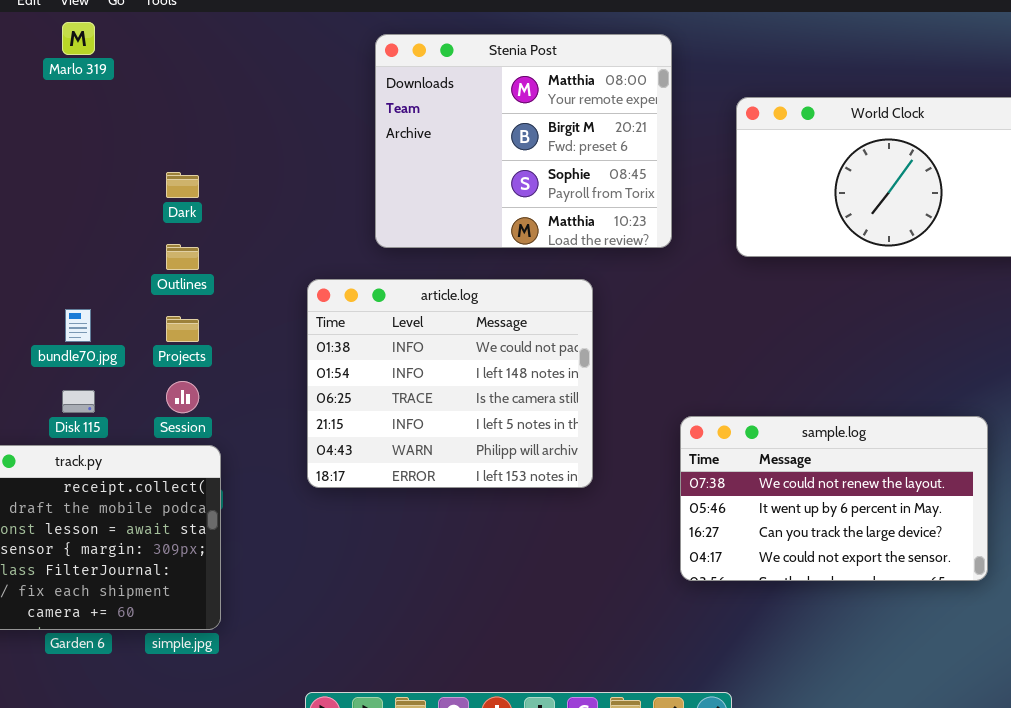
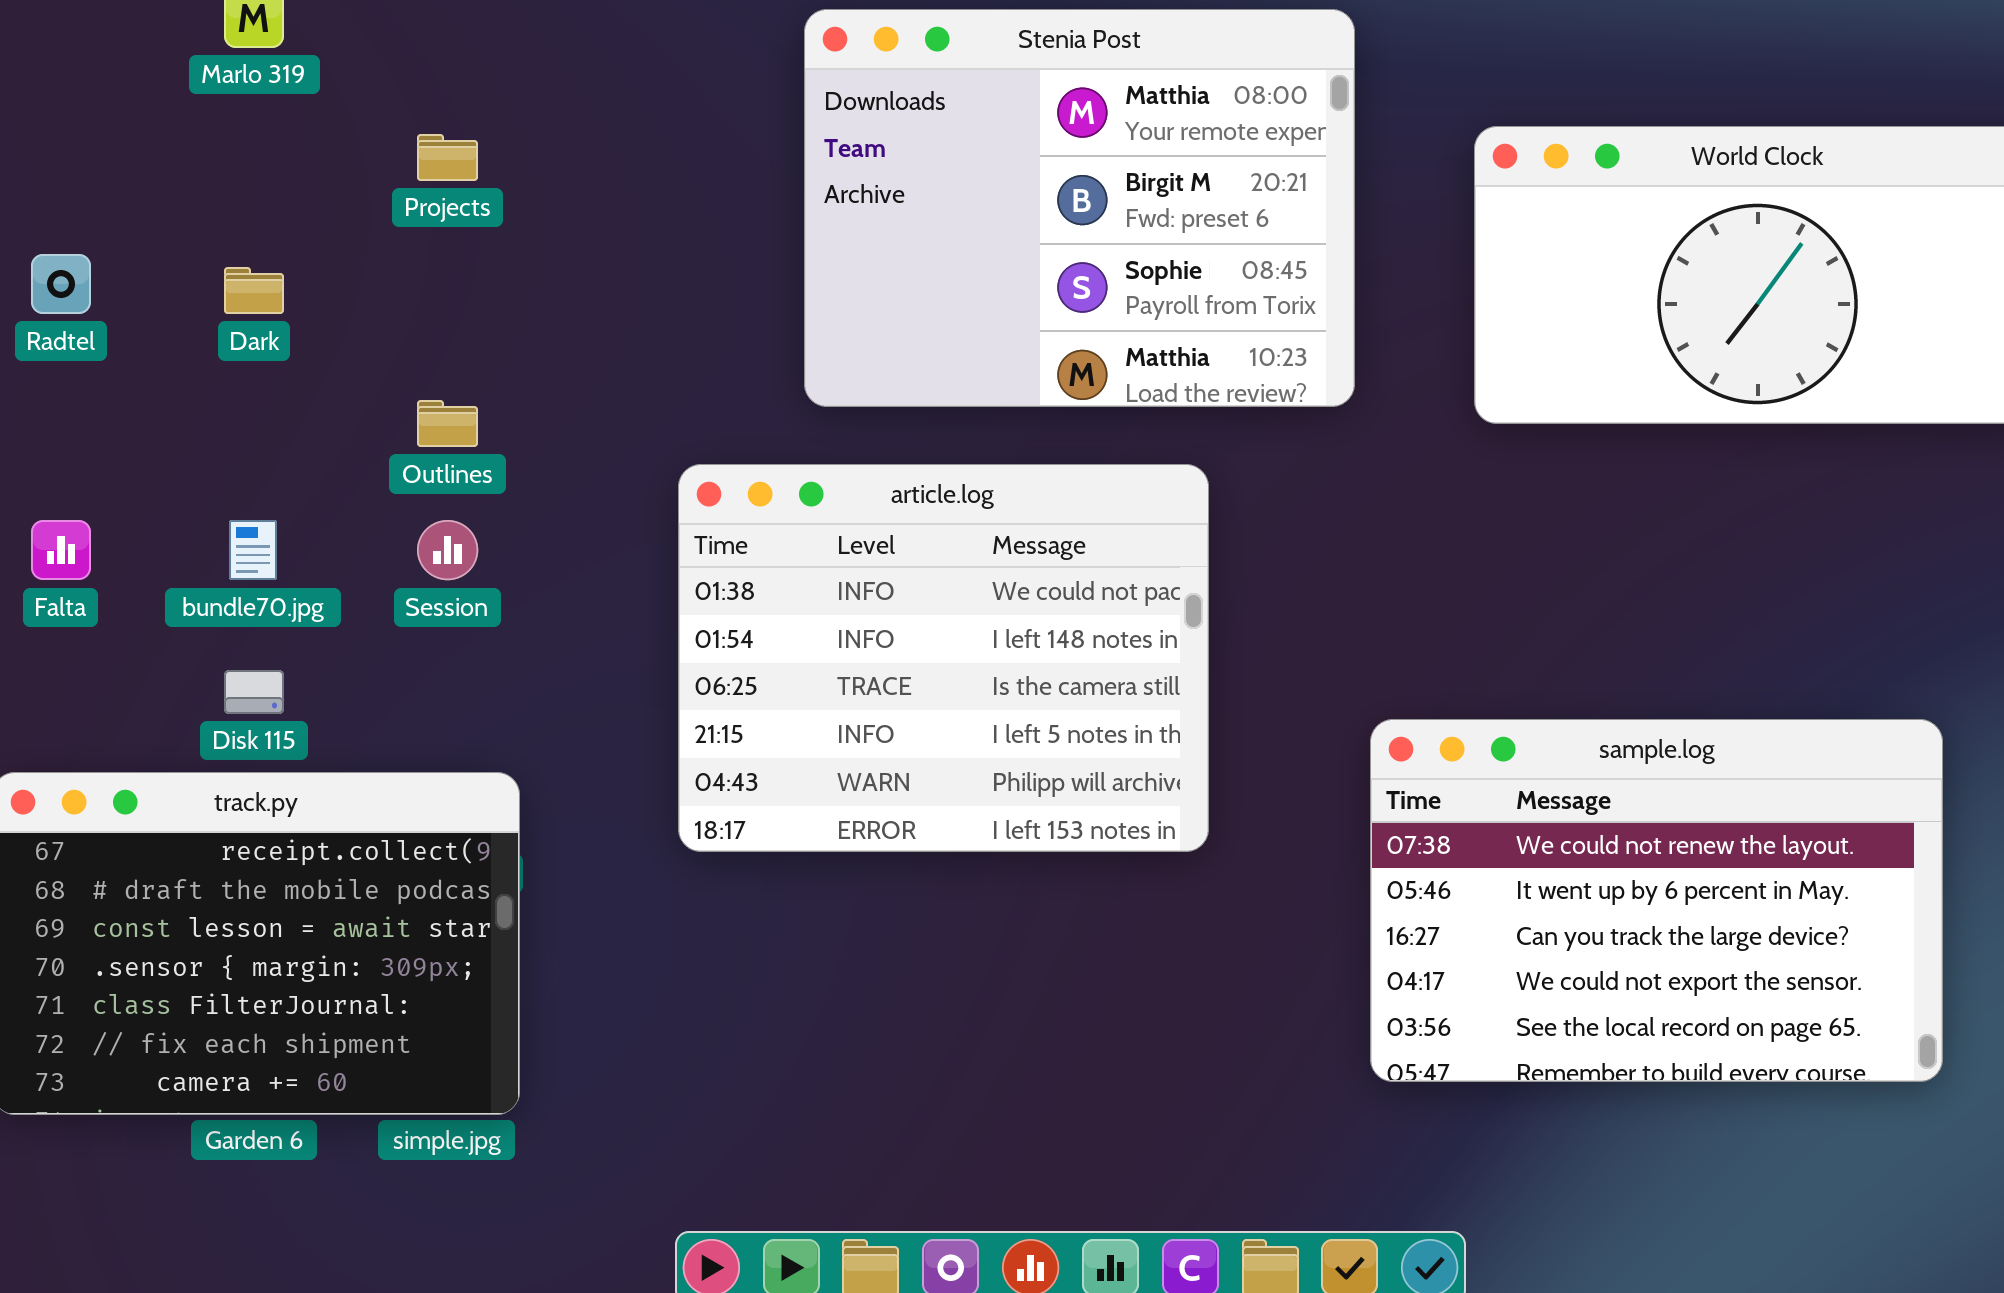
Dark: [166,172,199,198] -> [224,267,284,314], moved
Projects: [166,316,199,342] -> [417,134,478,181], moved
Session: [166,381,199,413] -> [417,520,478,580], moved
sample.log: [680,416,988,581] -> [1370,719,1943,1082], resized

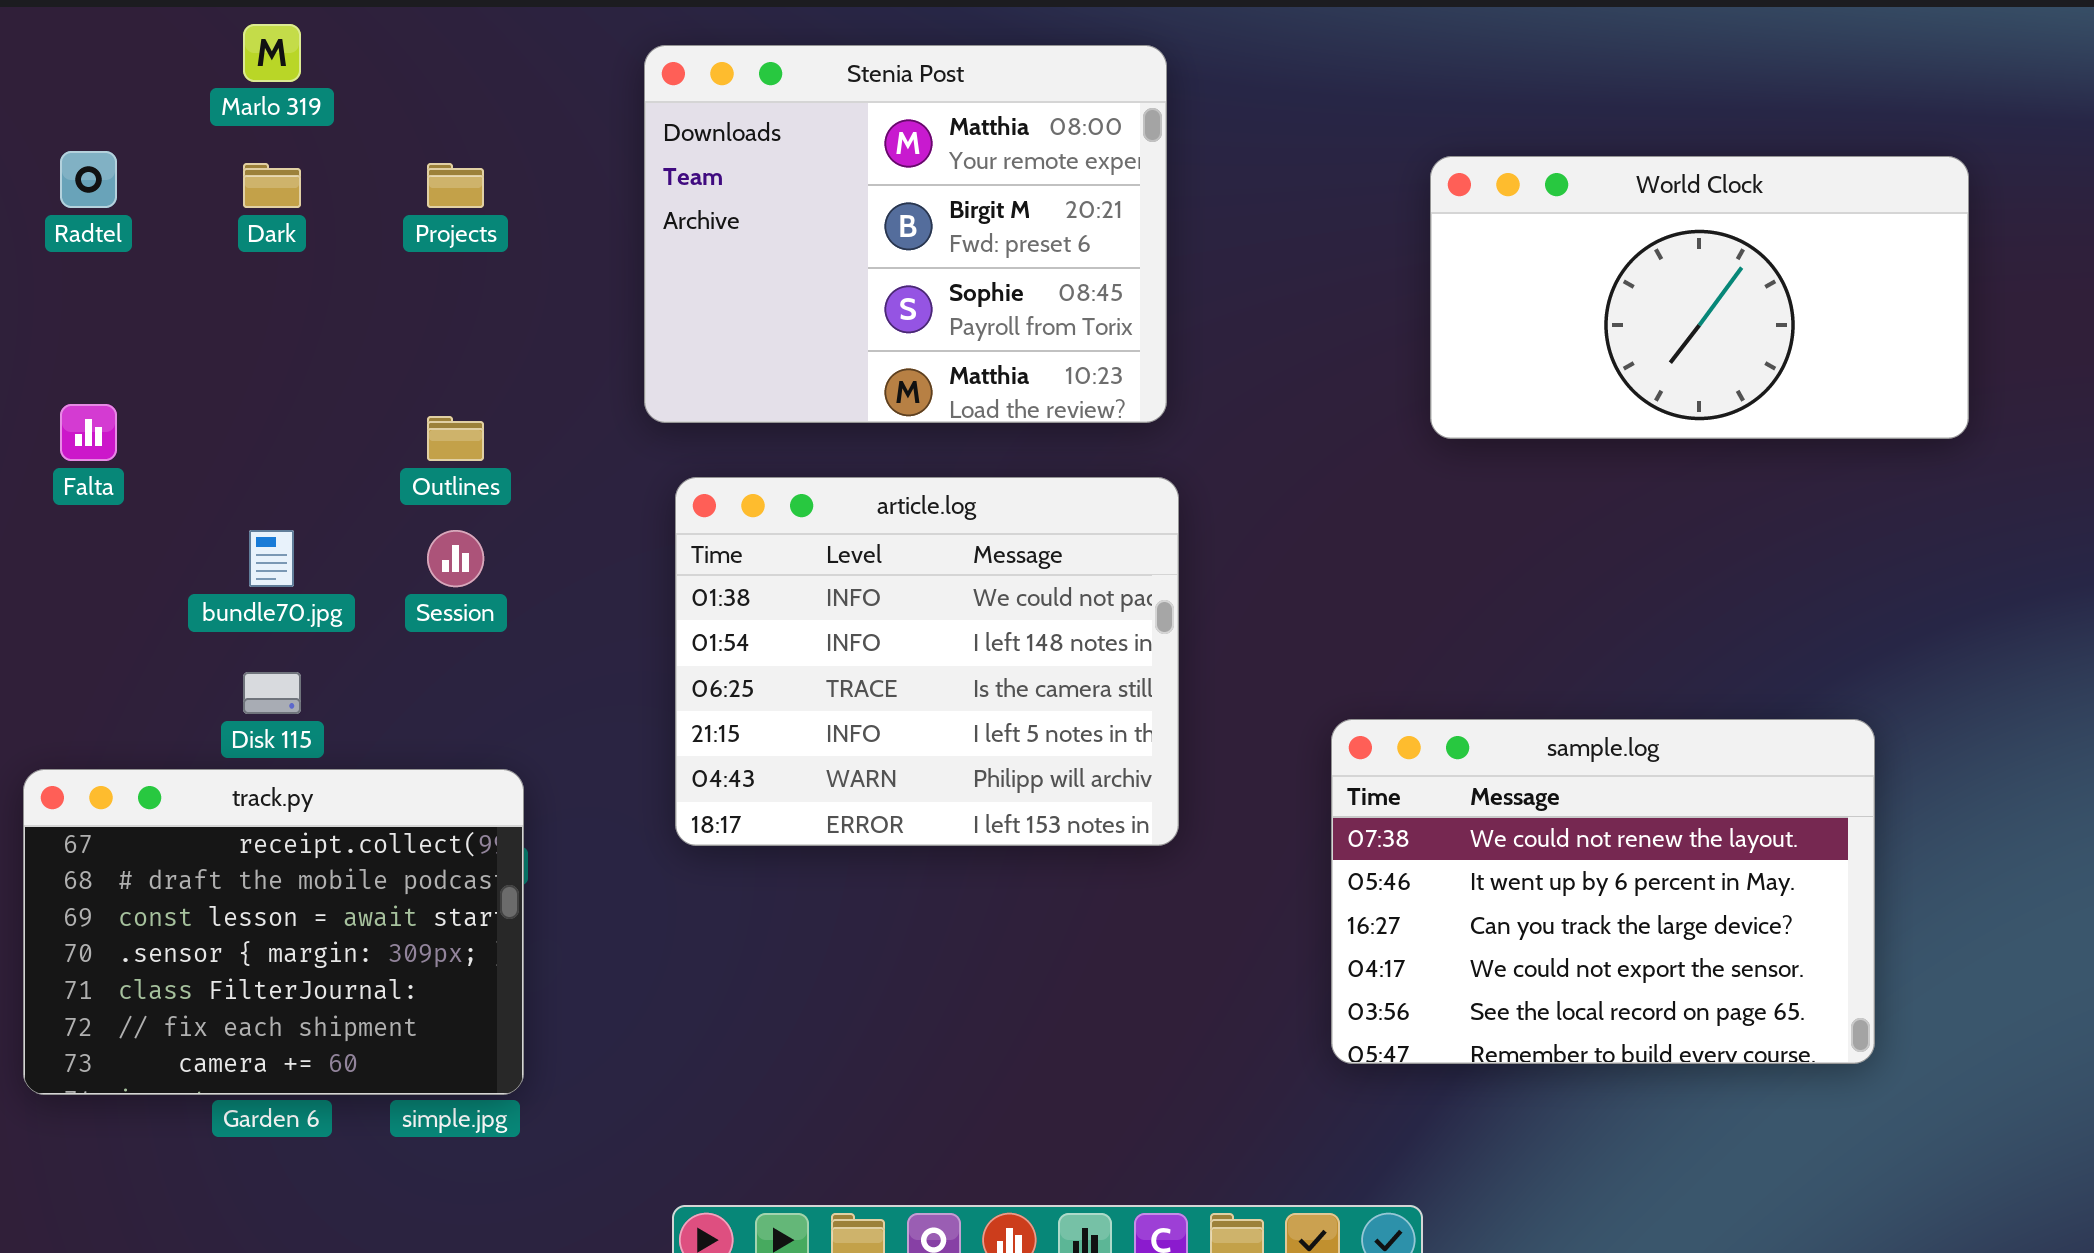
Stenia Post: [804,9,1355,407] -> [644,45,1167,423], moved
Radtel: [31,254,91,314] -> [60,151,117,208], moved
Dark: [224,267,284,314] -> [243,163,301,208], moved
Falta: [31,520,91,580] -> [60,404,117,461], moved

